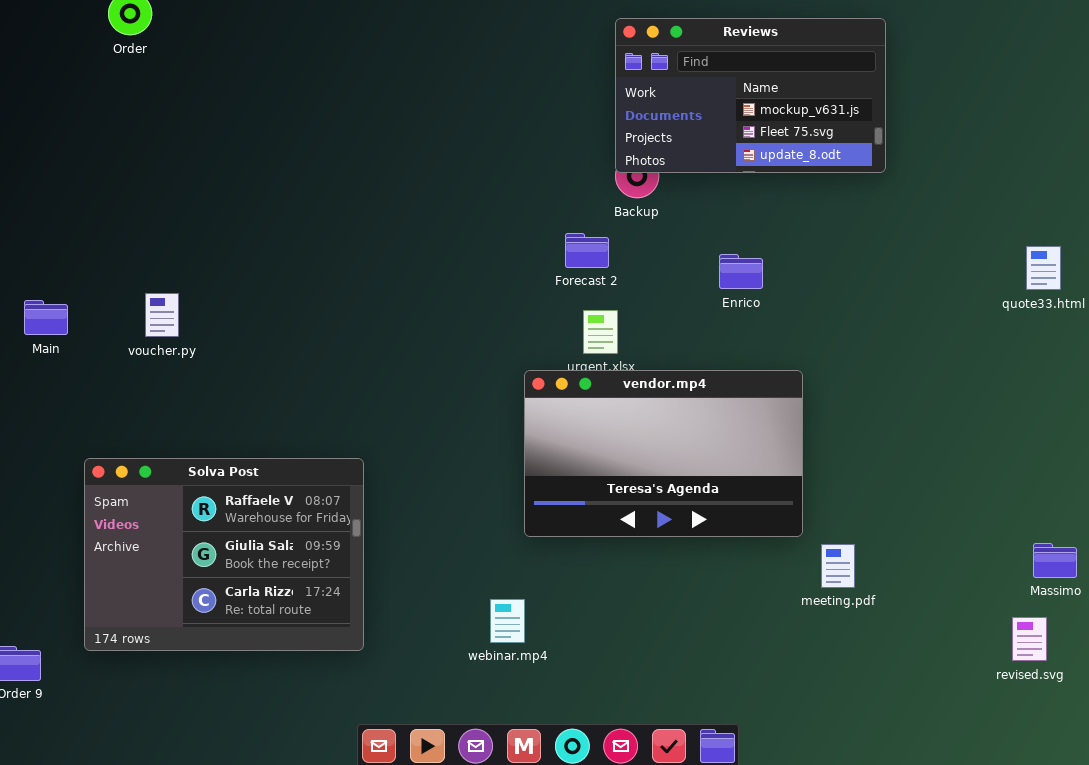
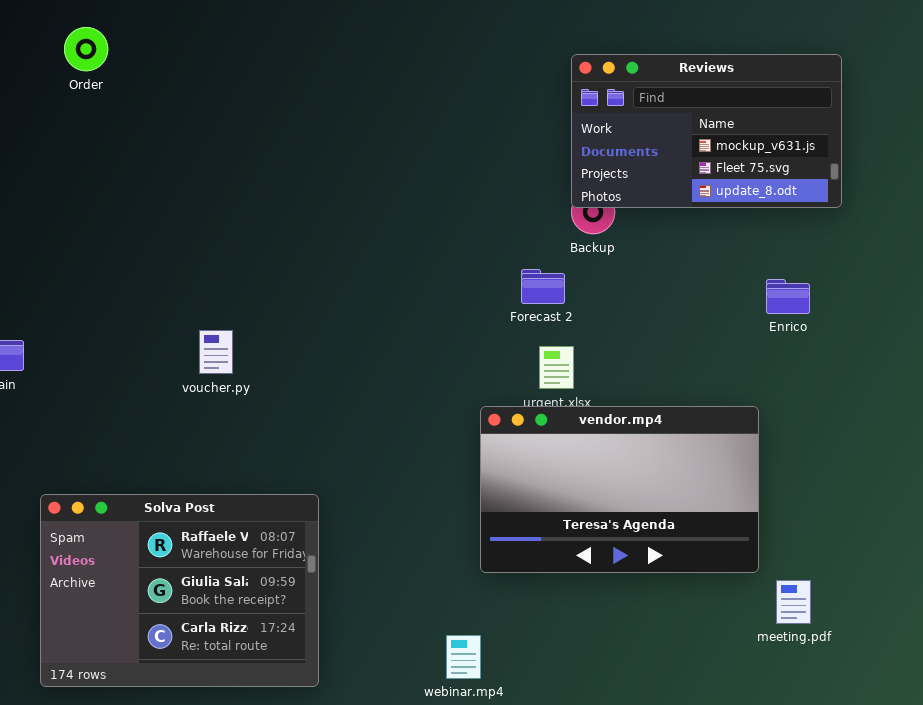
Enrico: [719,254,763,289] -> [766,279,810,314], moved
voucher.py: [145,293,179,337] -> [199,330,233,374], moved

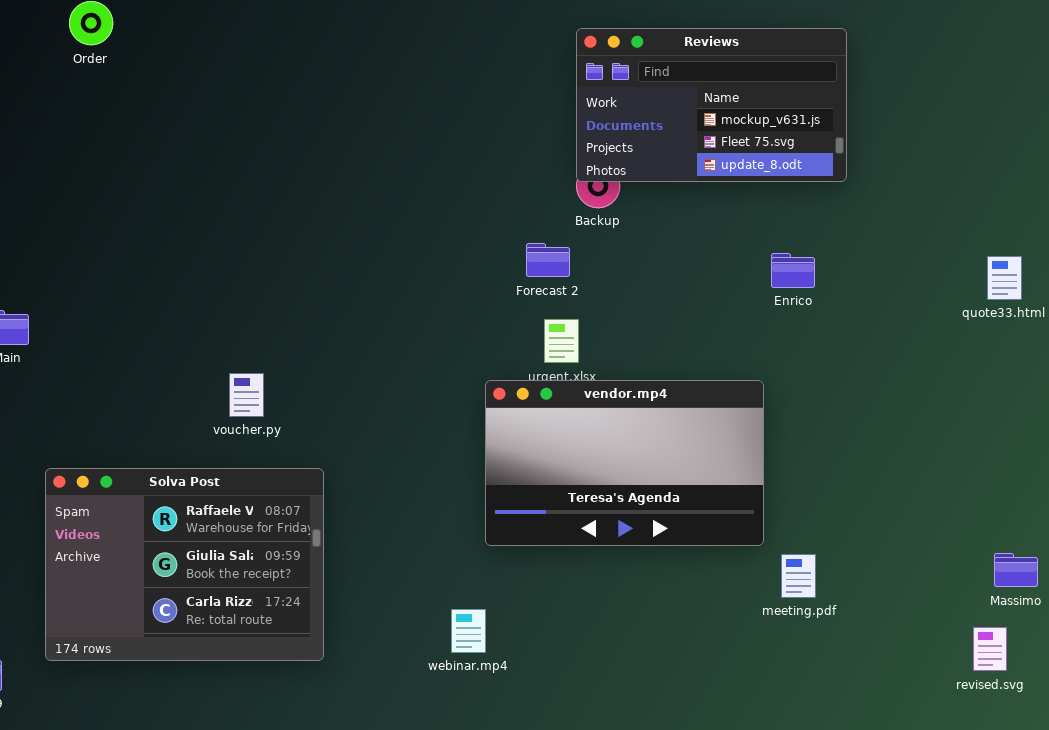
voucher.py: [199,330,233,374] -> [229,373,264,417], moved

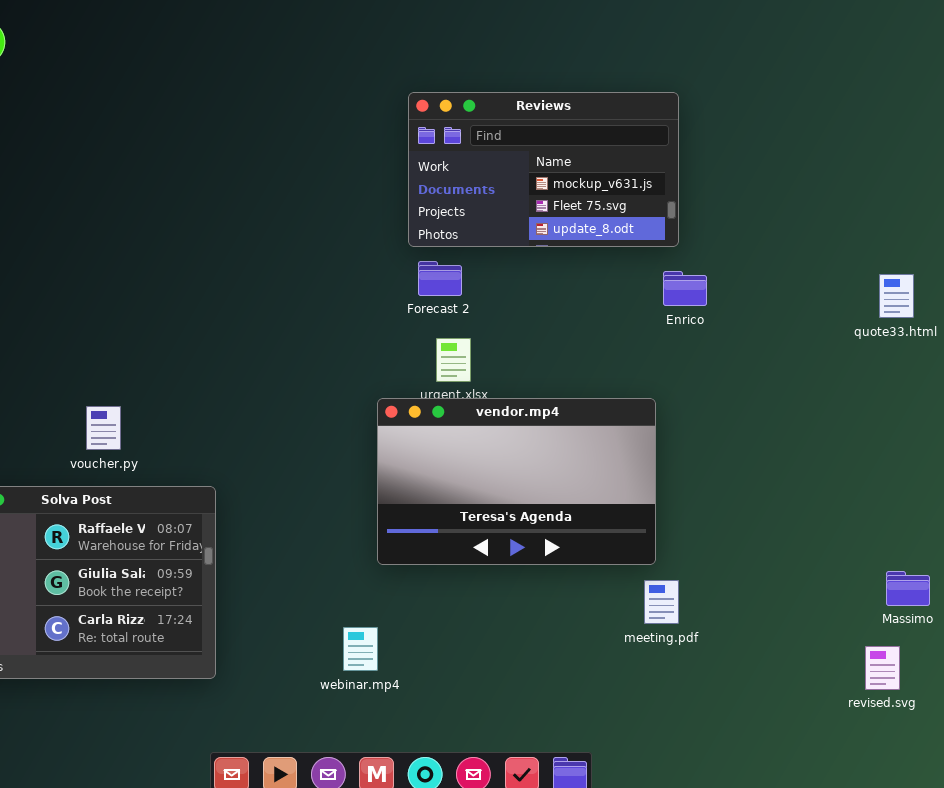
Reviews: [576,28,847,182] -> [408,92,679,247], moved
voucher.py: [229,373,264,417] -> [86,406,121,450], moved
meeting.pdf: [781,554,816,598] -> [644,580,679,624], moved

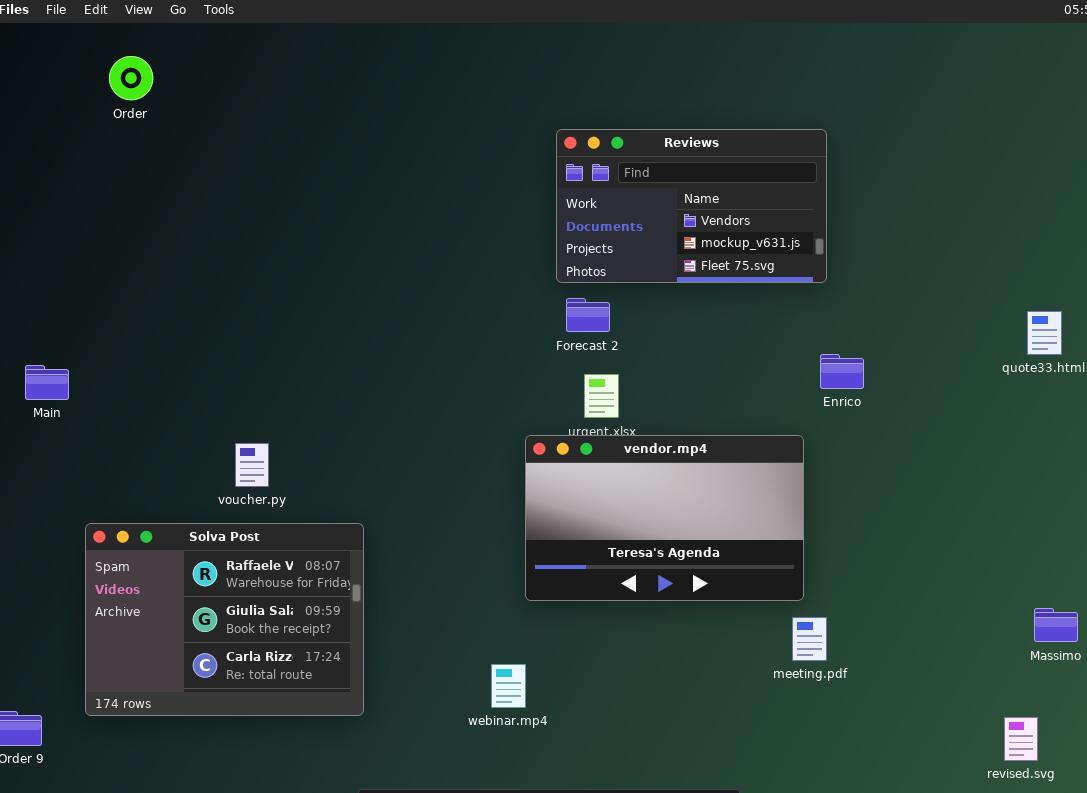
Reviews: [408,92,679,247] -> [556,129,827,283], scrolled up 1 row
Enrico: [663,271,707,306] -> [820,354,864,389], moved
revised.svg: [865,646,900,690] -> [1004,717,1038,761], moved

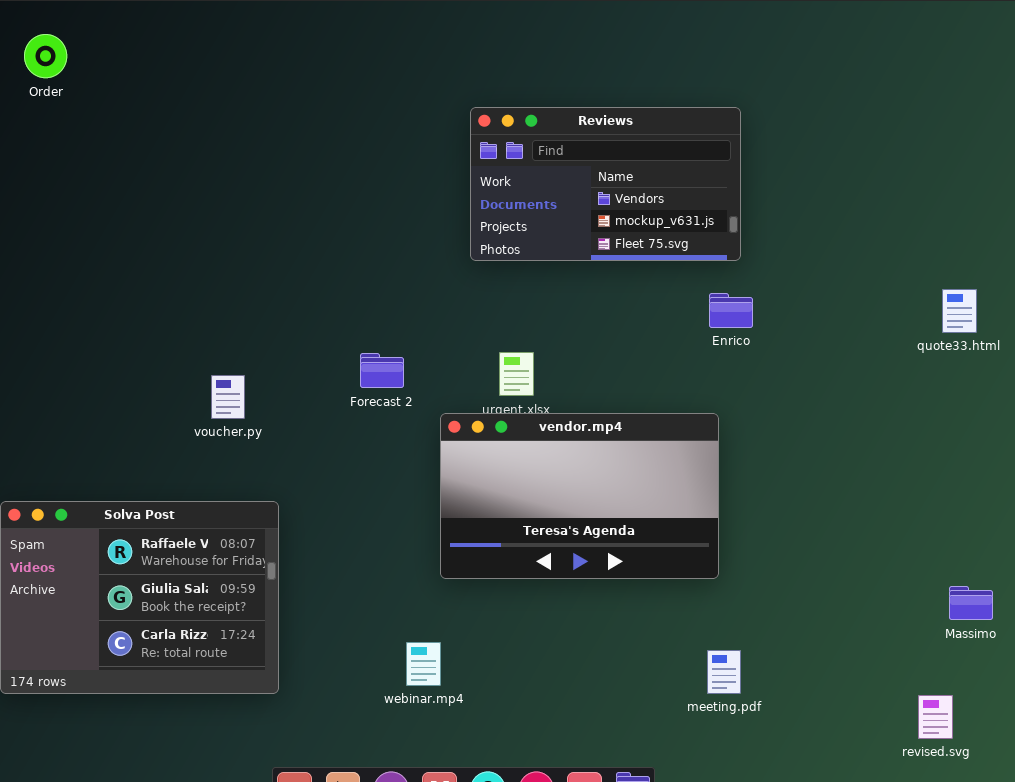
Forecast 2: [566,298,610,332] -> [360,353,404,388], moved
Enrico: [820,354,864,389] -> [709,293,753,328], moved
voucher.py: [235,443,269,487] -> [211,375,245,419], moved
meeting.pdf: [792,617,827,661] -> [707,650,741,694], moved

